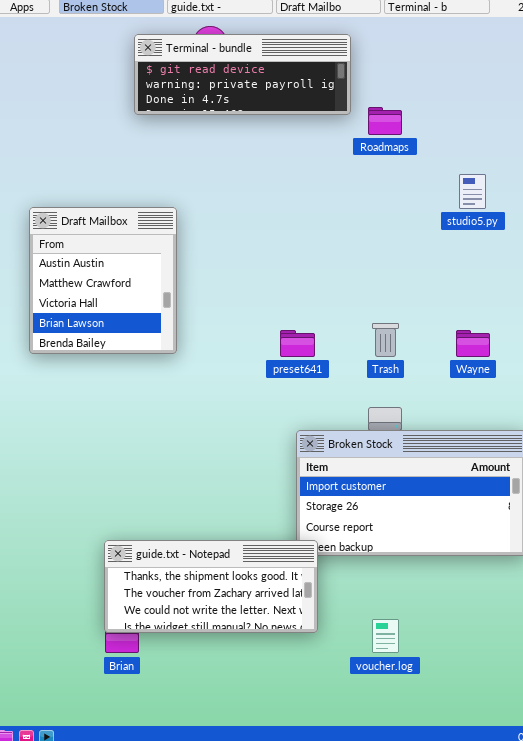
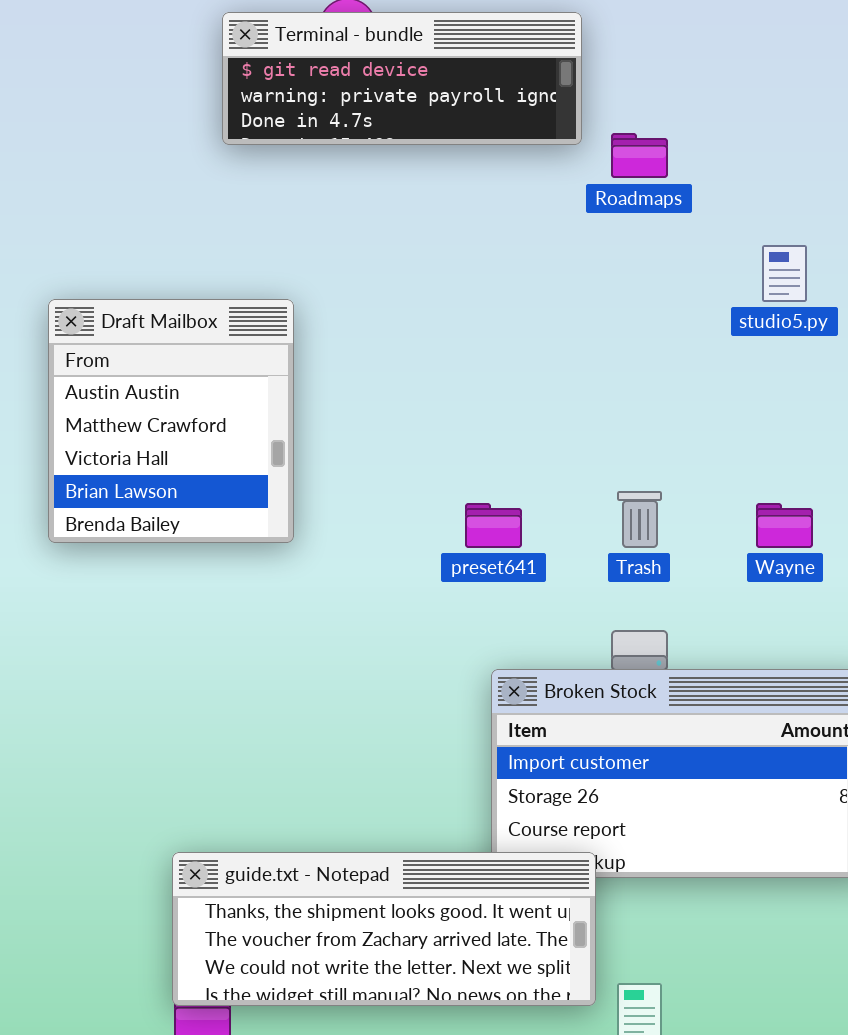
guide.txt - Notepad: [104,540,318,633] -> [172,852,596,1006], resized

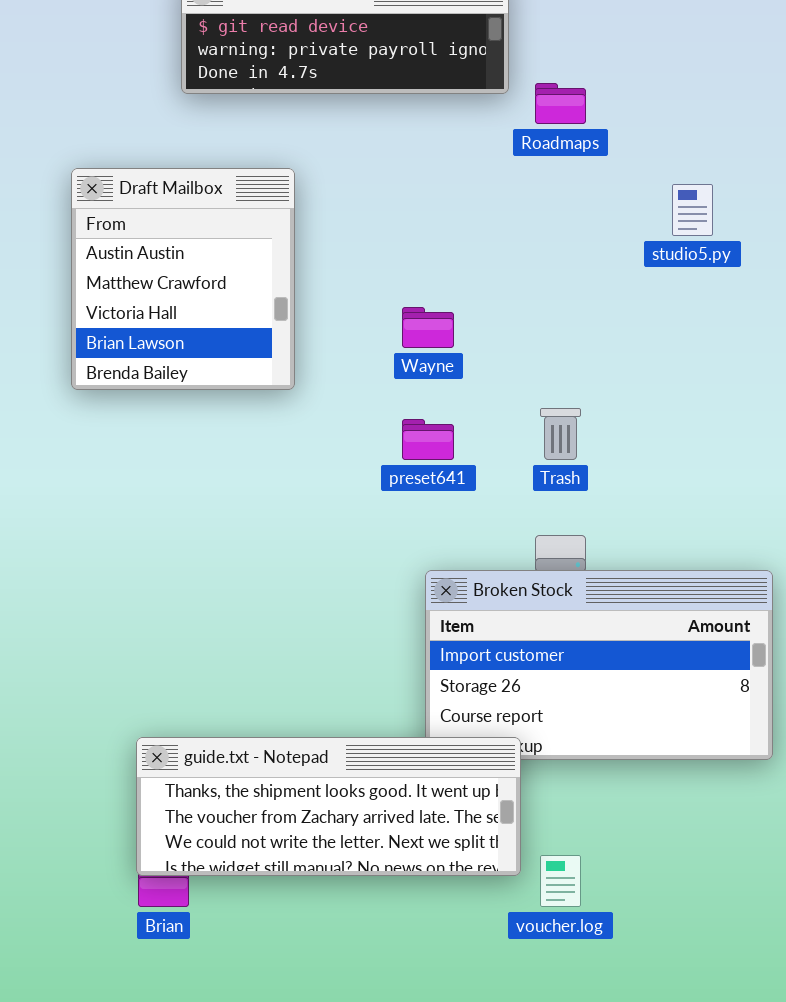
Draft Mailbox: [48,299,294,543] -> [71,168,295,390], moved
Wayne: [756,503,813,548] -> [402,307,454,348], moved

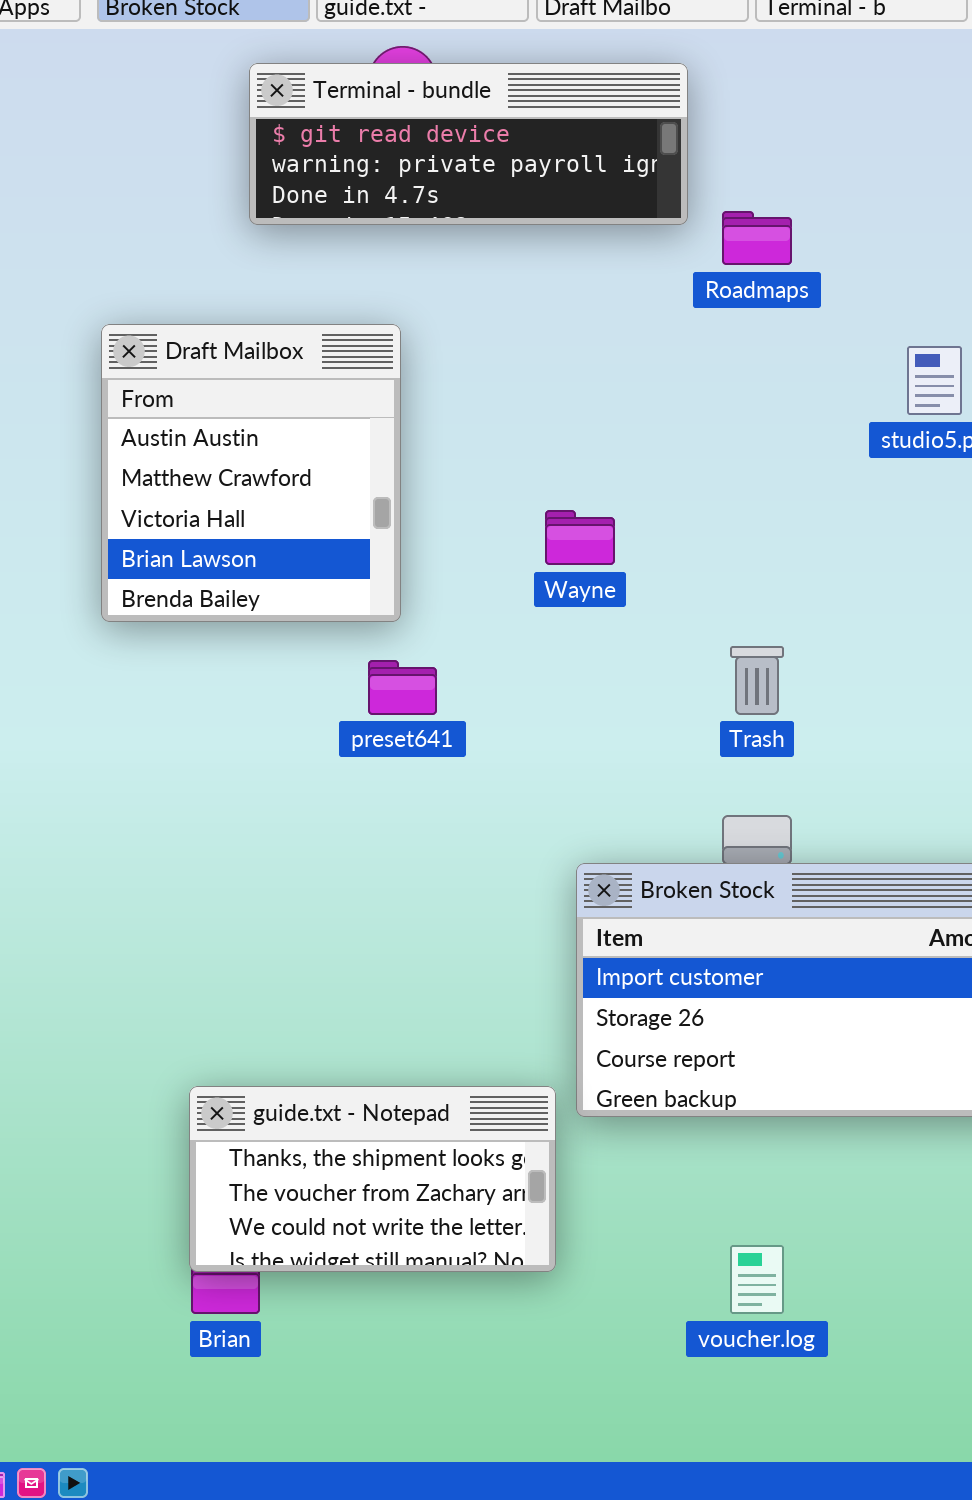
preset641: [402,419,454,460] -> [368,660,437,715], moved
guide.txt - Notepad: [136,737,521,876] -> [189,1086,556,1272], resized

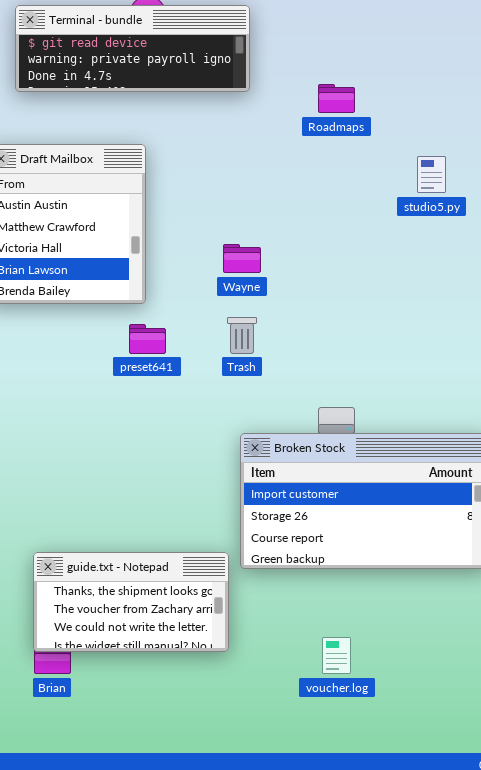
Terminal - bundle: [249,63,688,225] -> [15,5,250,92], moved
Trash: [730,646,784,715] -> [227,317,257,354], moved

